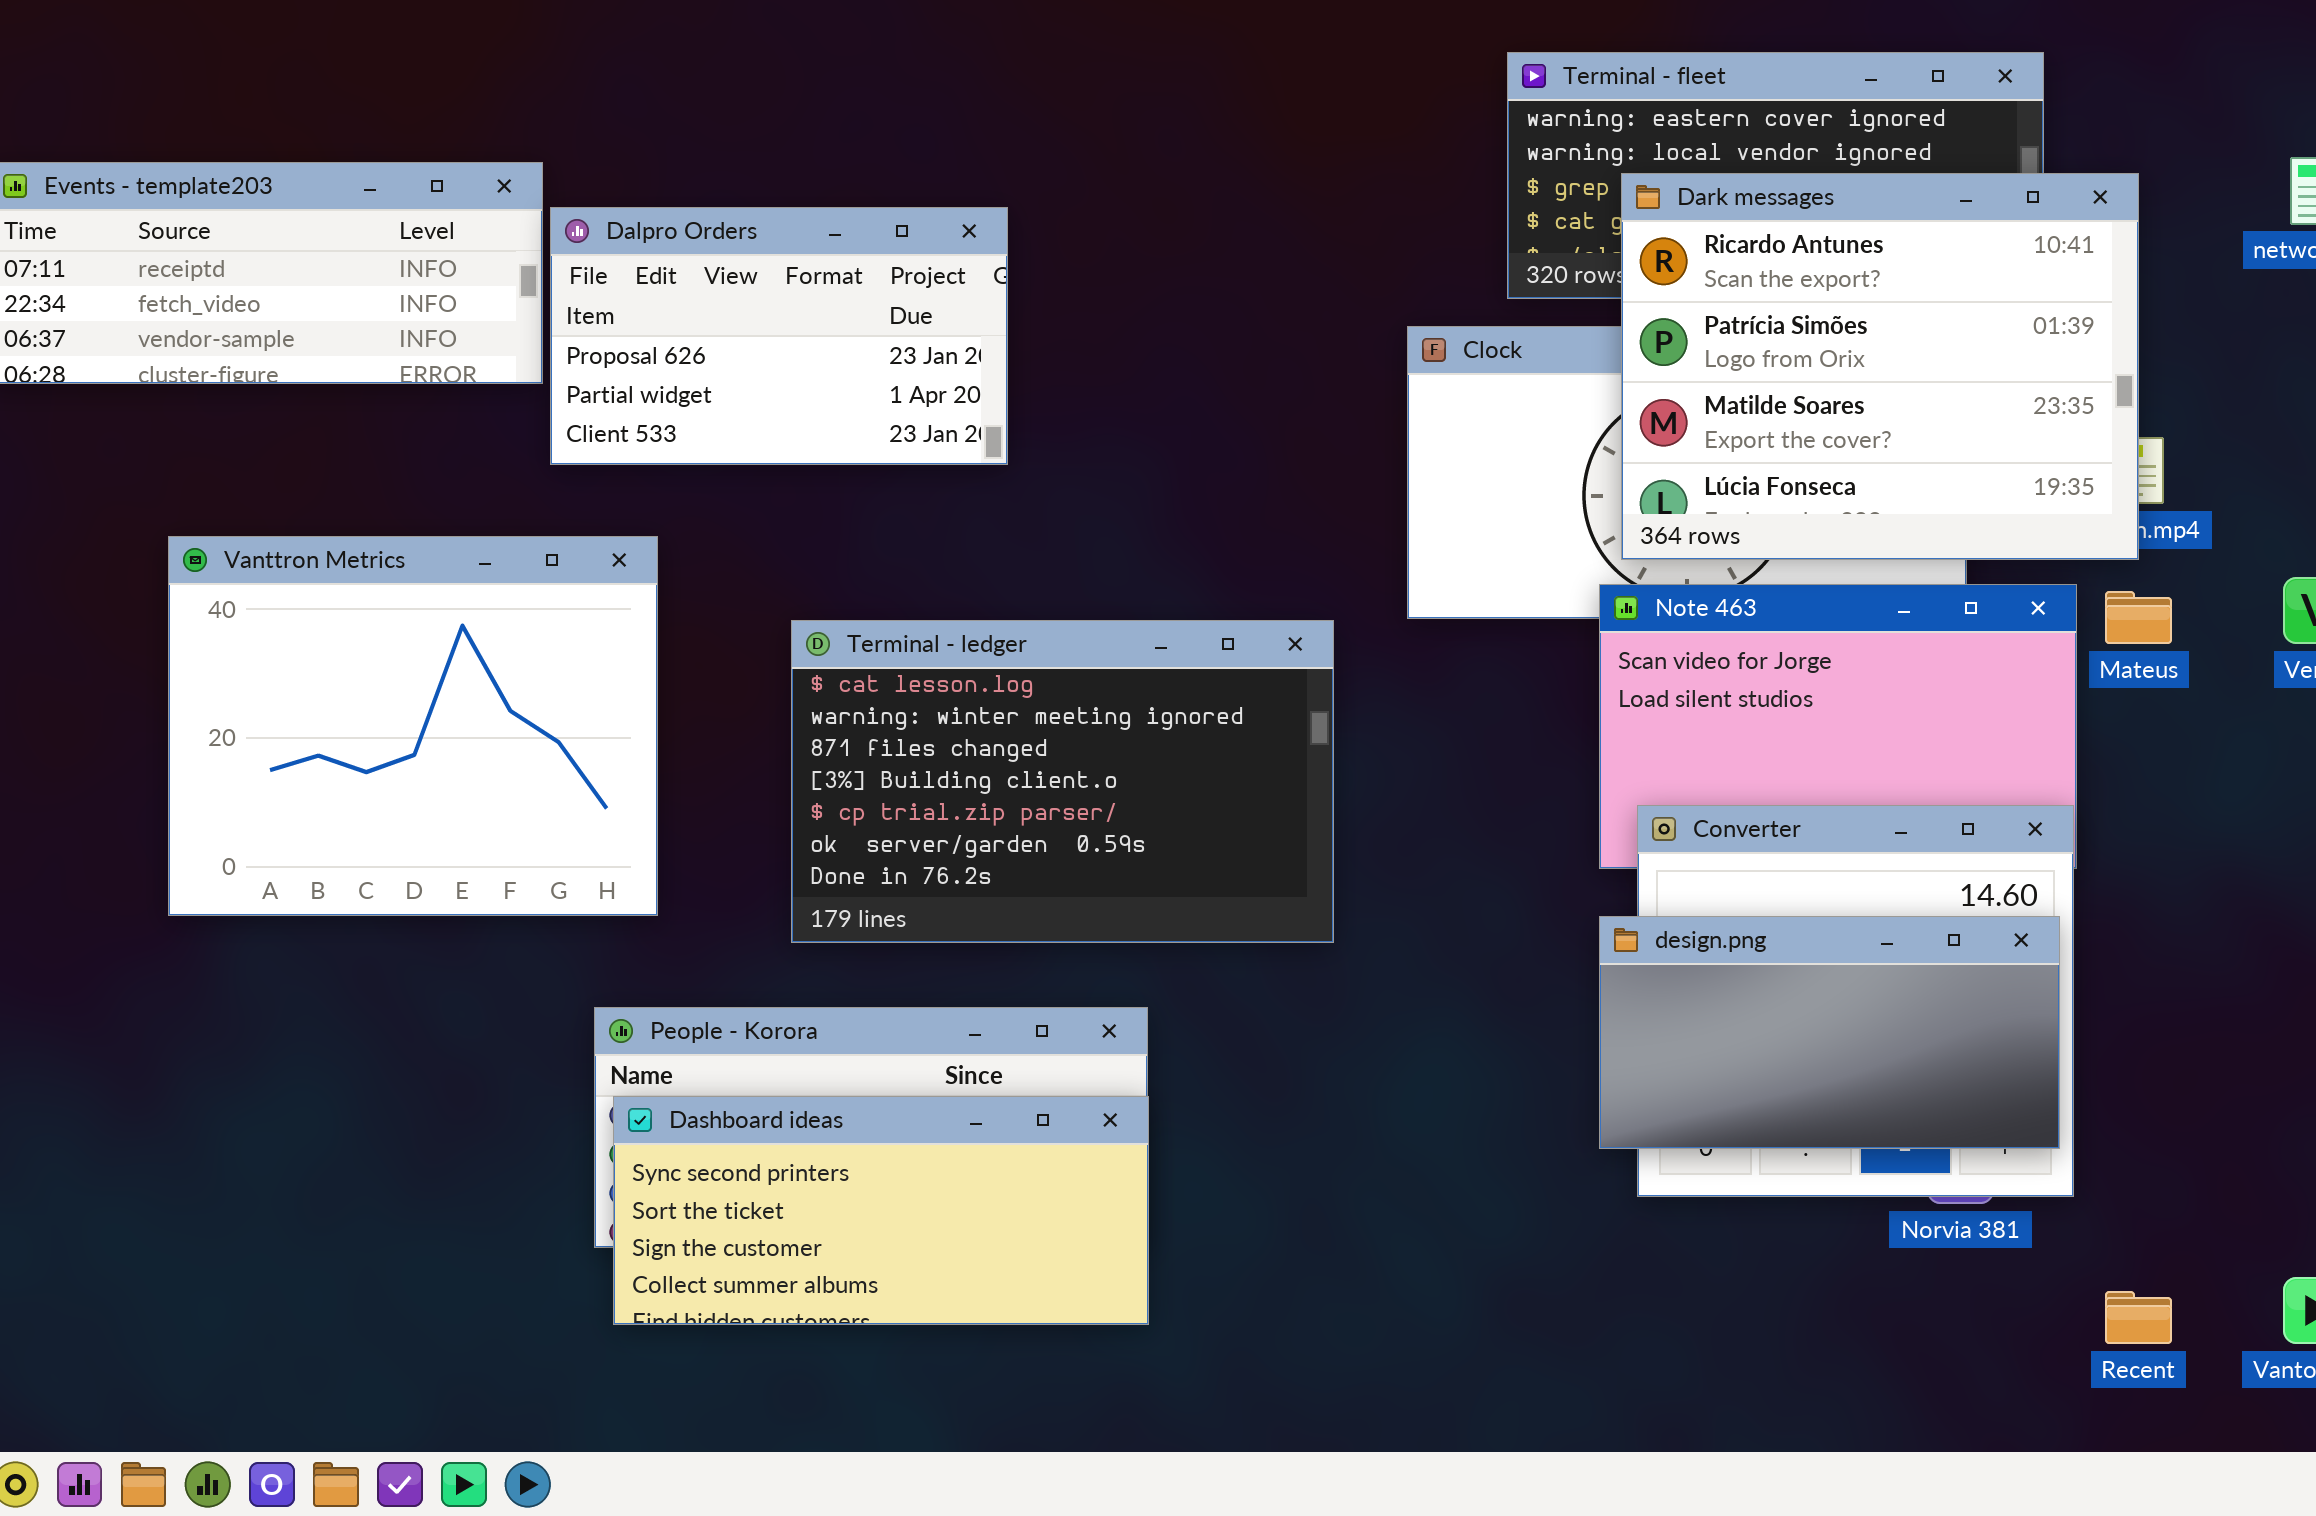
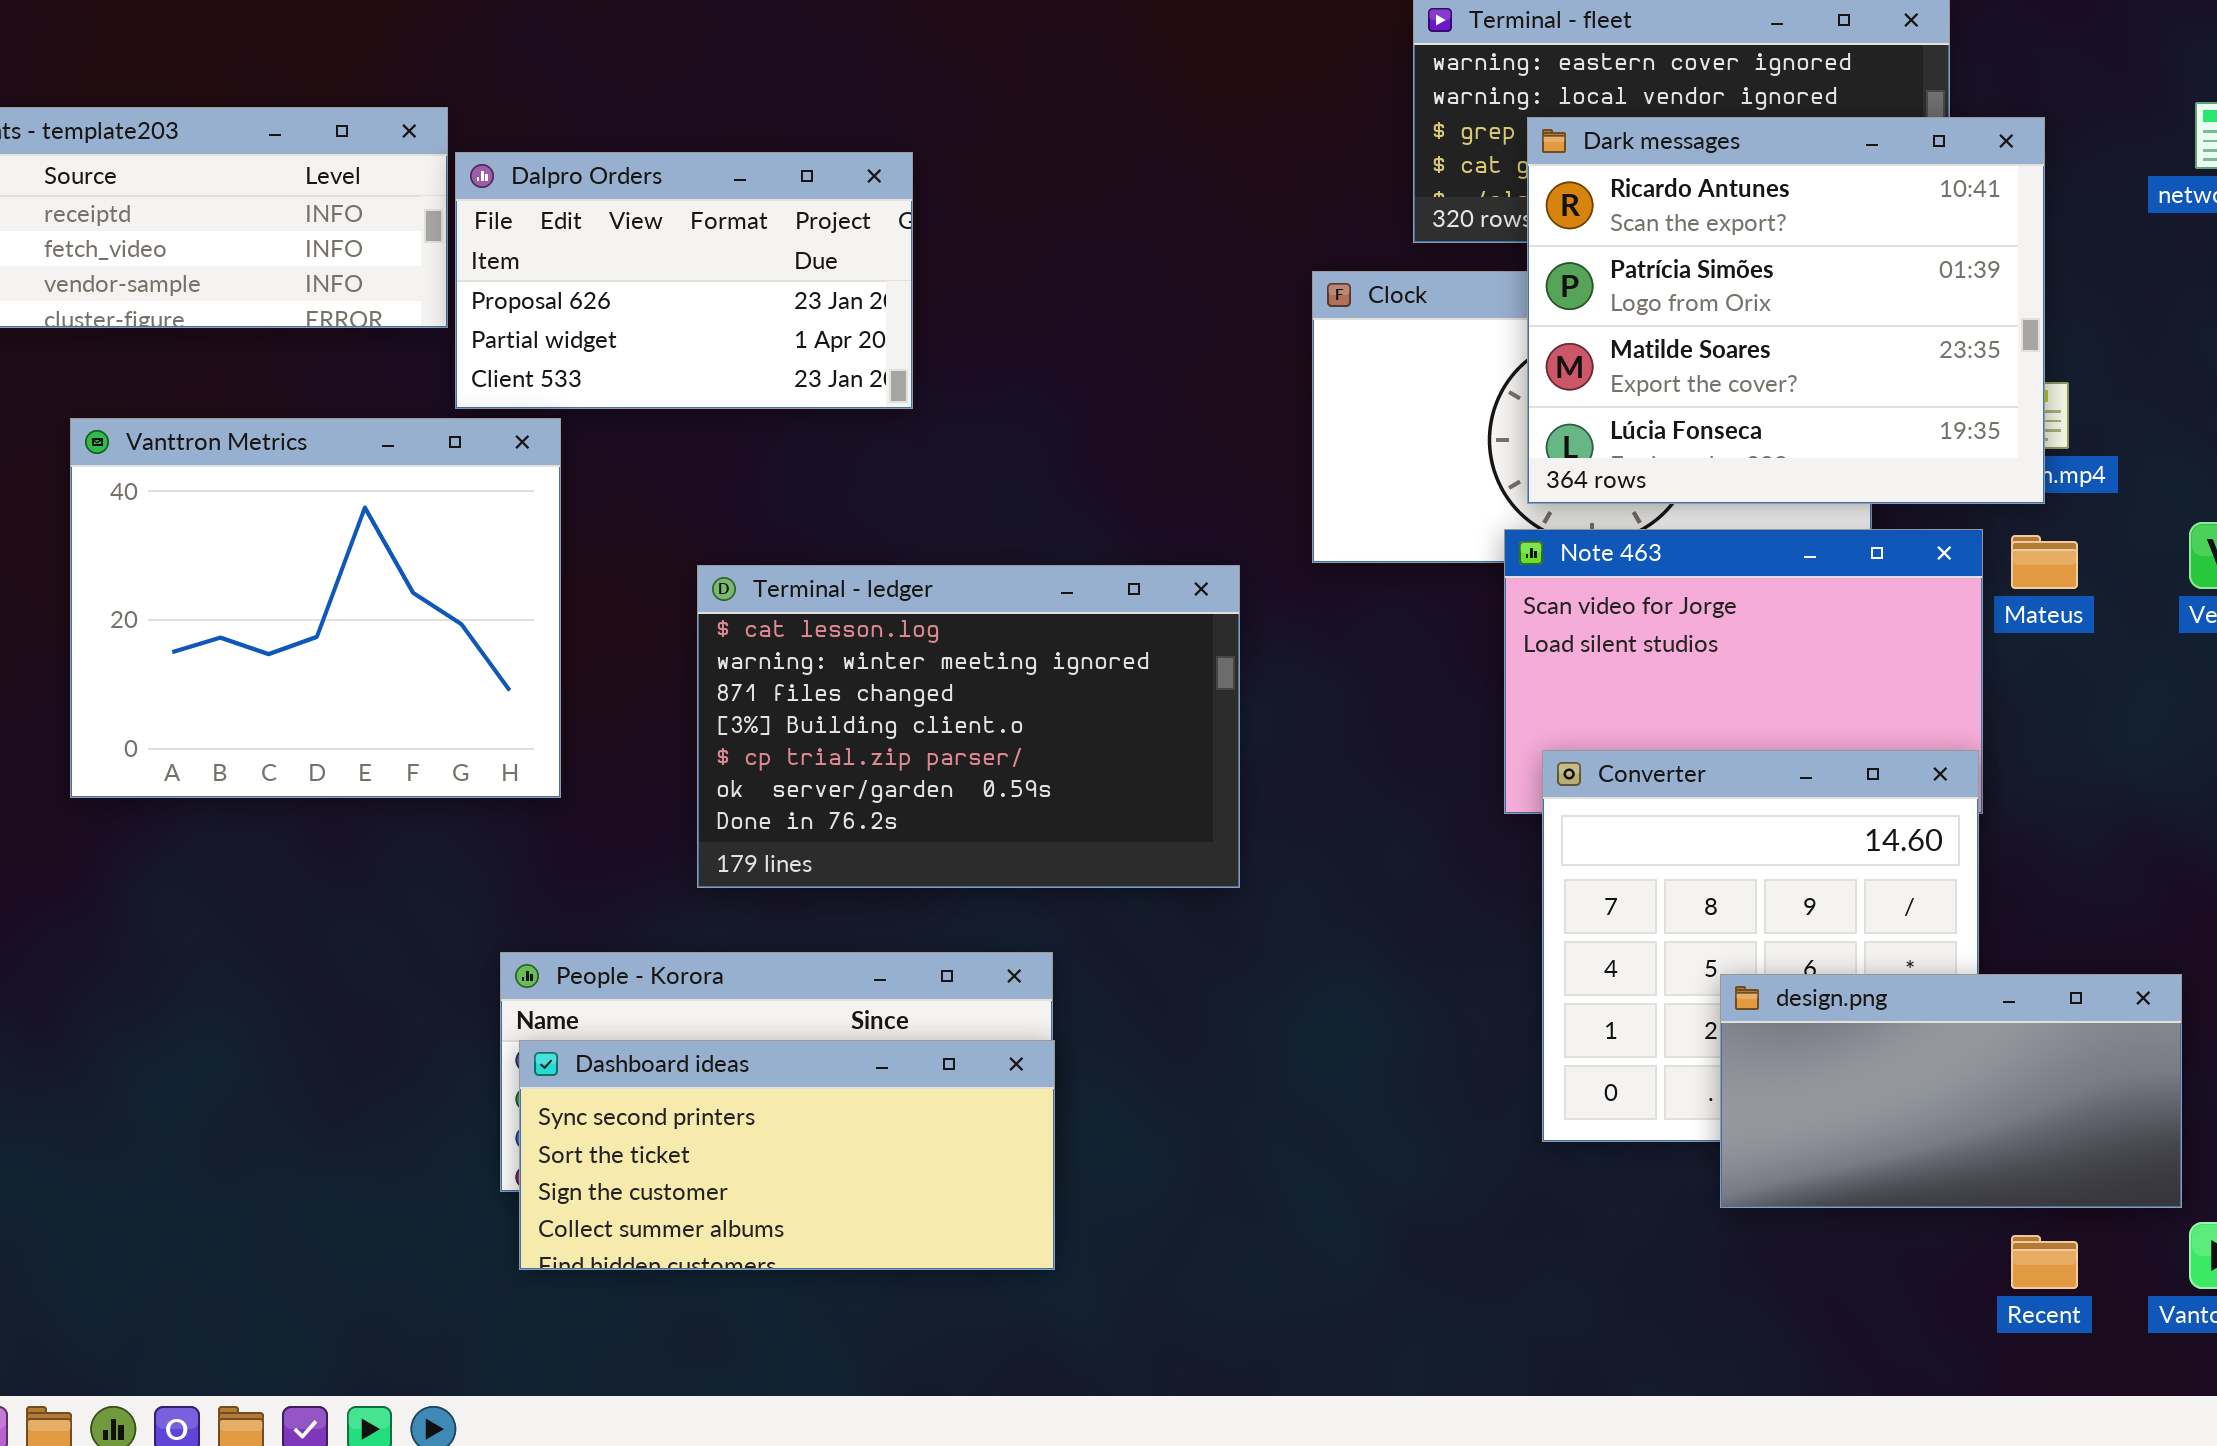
Vanttron Metrics: [168,536,658,916] -> [70,418,561,798], moved
design.png: [1599,916,2060,1149] -> [1720,974,2182,1208], moved

